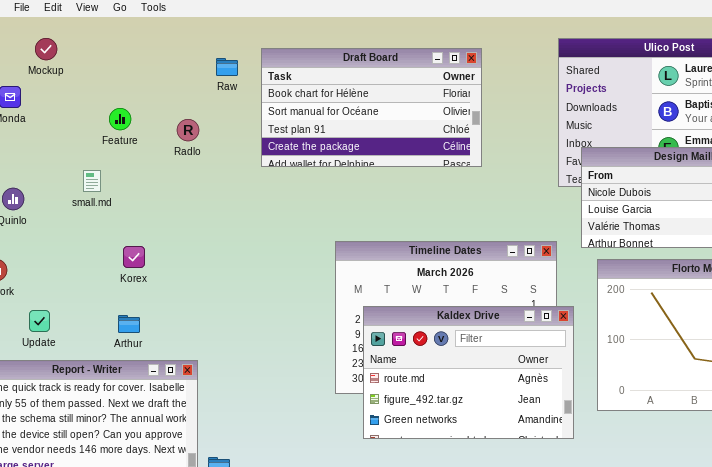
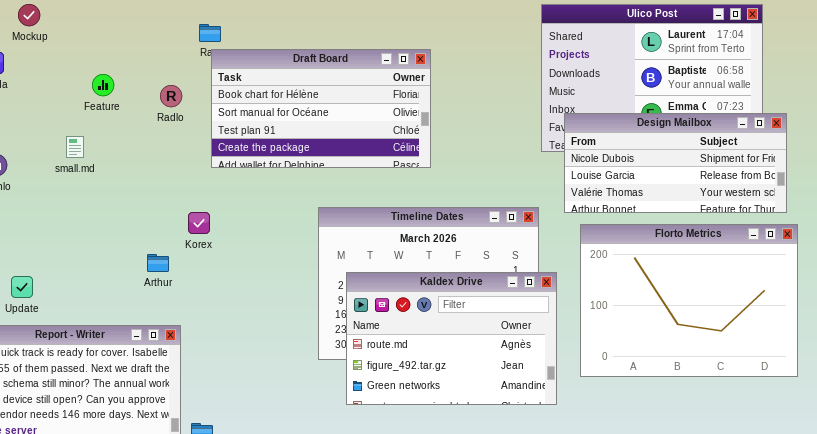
Draft Board: [261,48,482,167] -> [211,49,431,168], moved
Korex: [123,246,145,268] -> [188,212,210,234], moved
Arthur: [118,315,140,333] -> [147,254,169,272], moved

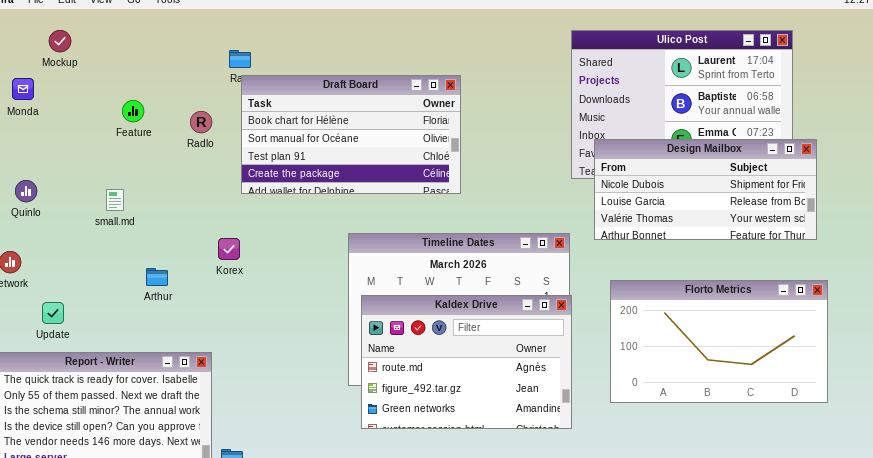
small.md: [66,136,84,158] -> [106,189,124,211], moved
Florto Metrics: [580,224,798,377] -> [610,280,828,403], resized
Arthur: [147,254,169,272] -> [146,268,168,286], moved
Kaldex Drive: [346,272,557,405] -> [361,295,572,429], moved

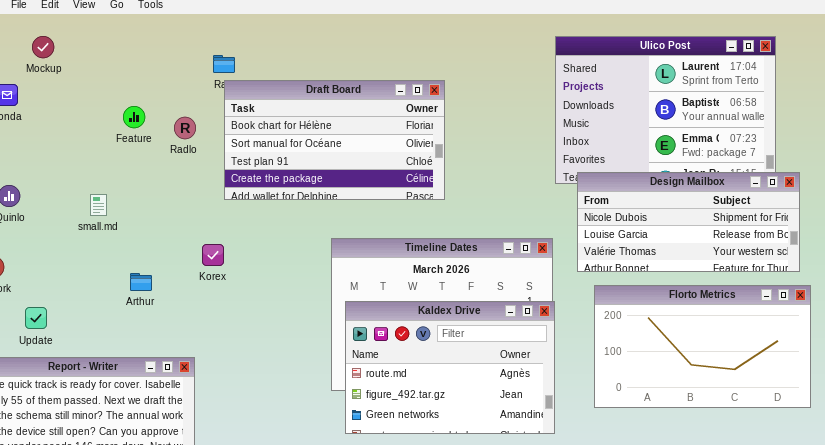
Feature: [122,100,144,122] -> [123,106,145,128], moved
Design Mailbox: [594,139,817,240] -> [577,172,800,272], moved

